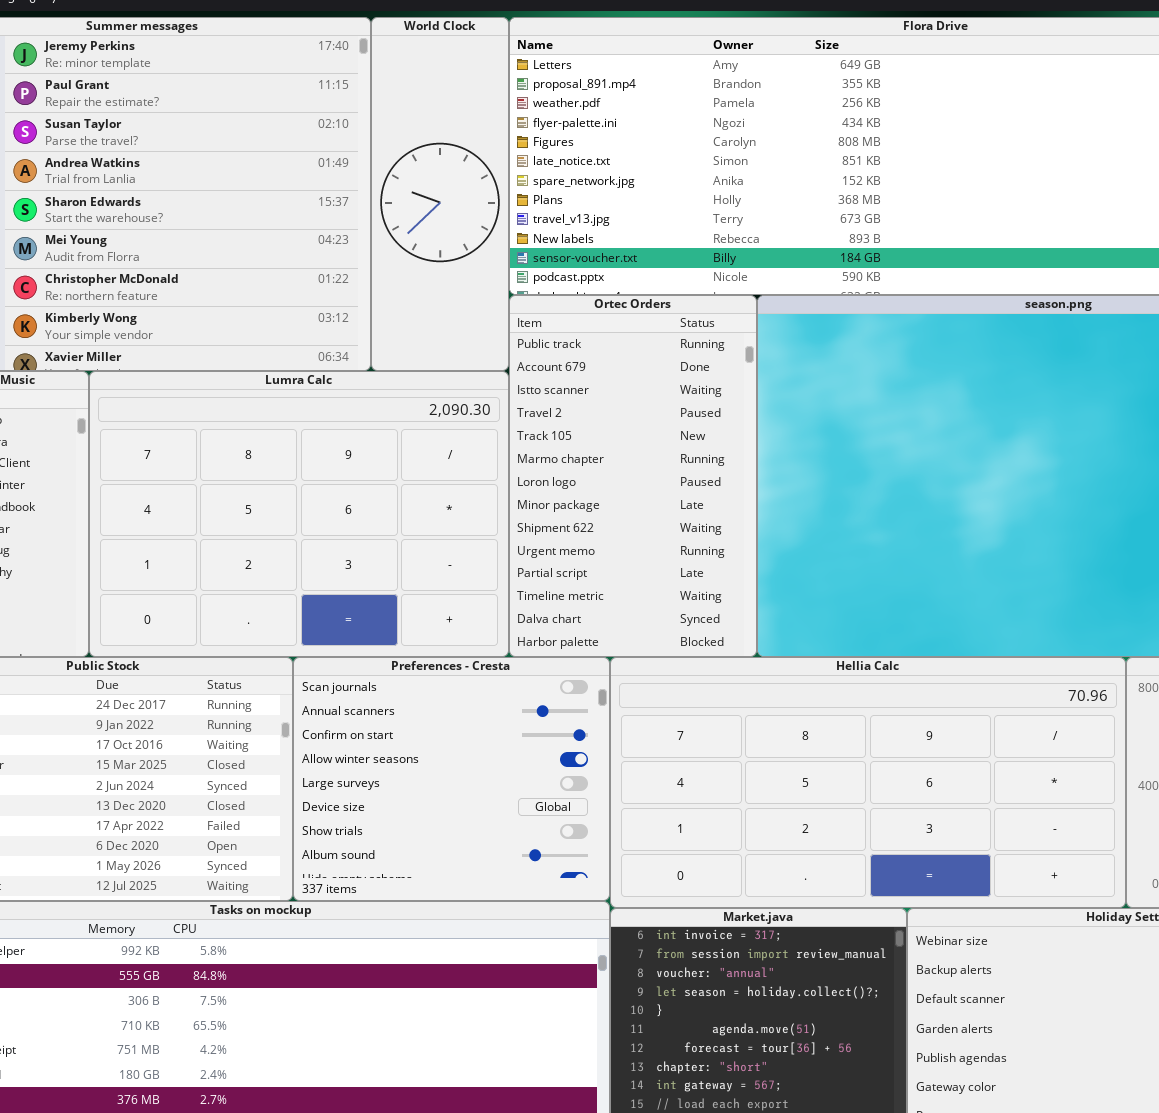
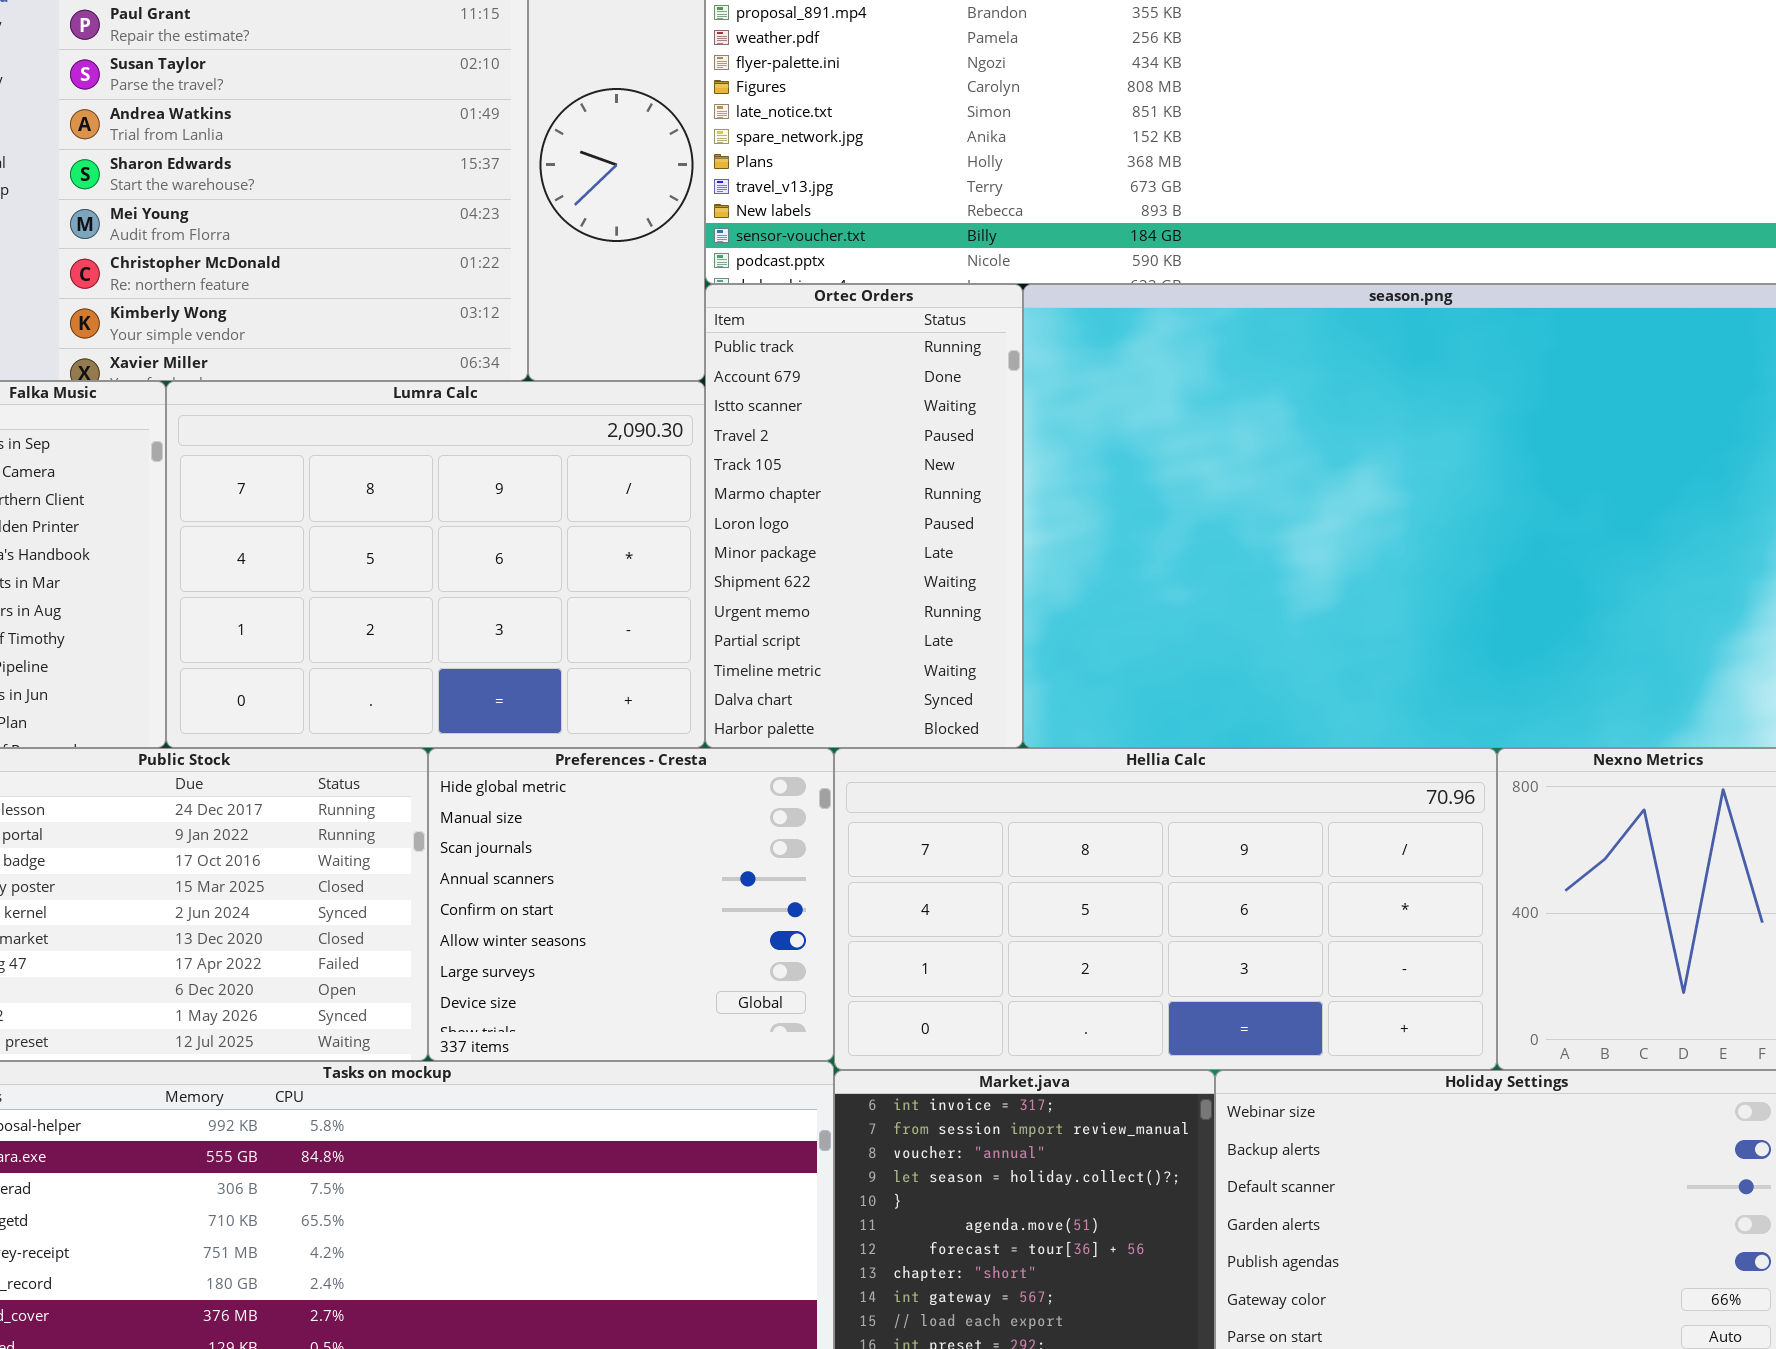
Preferences - Cresta: [293,657,610,901] -> [428,748,834,1061], scrolled up 2 rows

